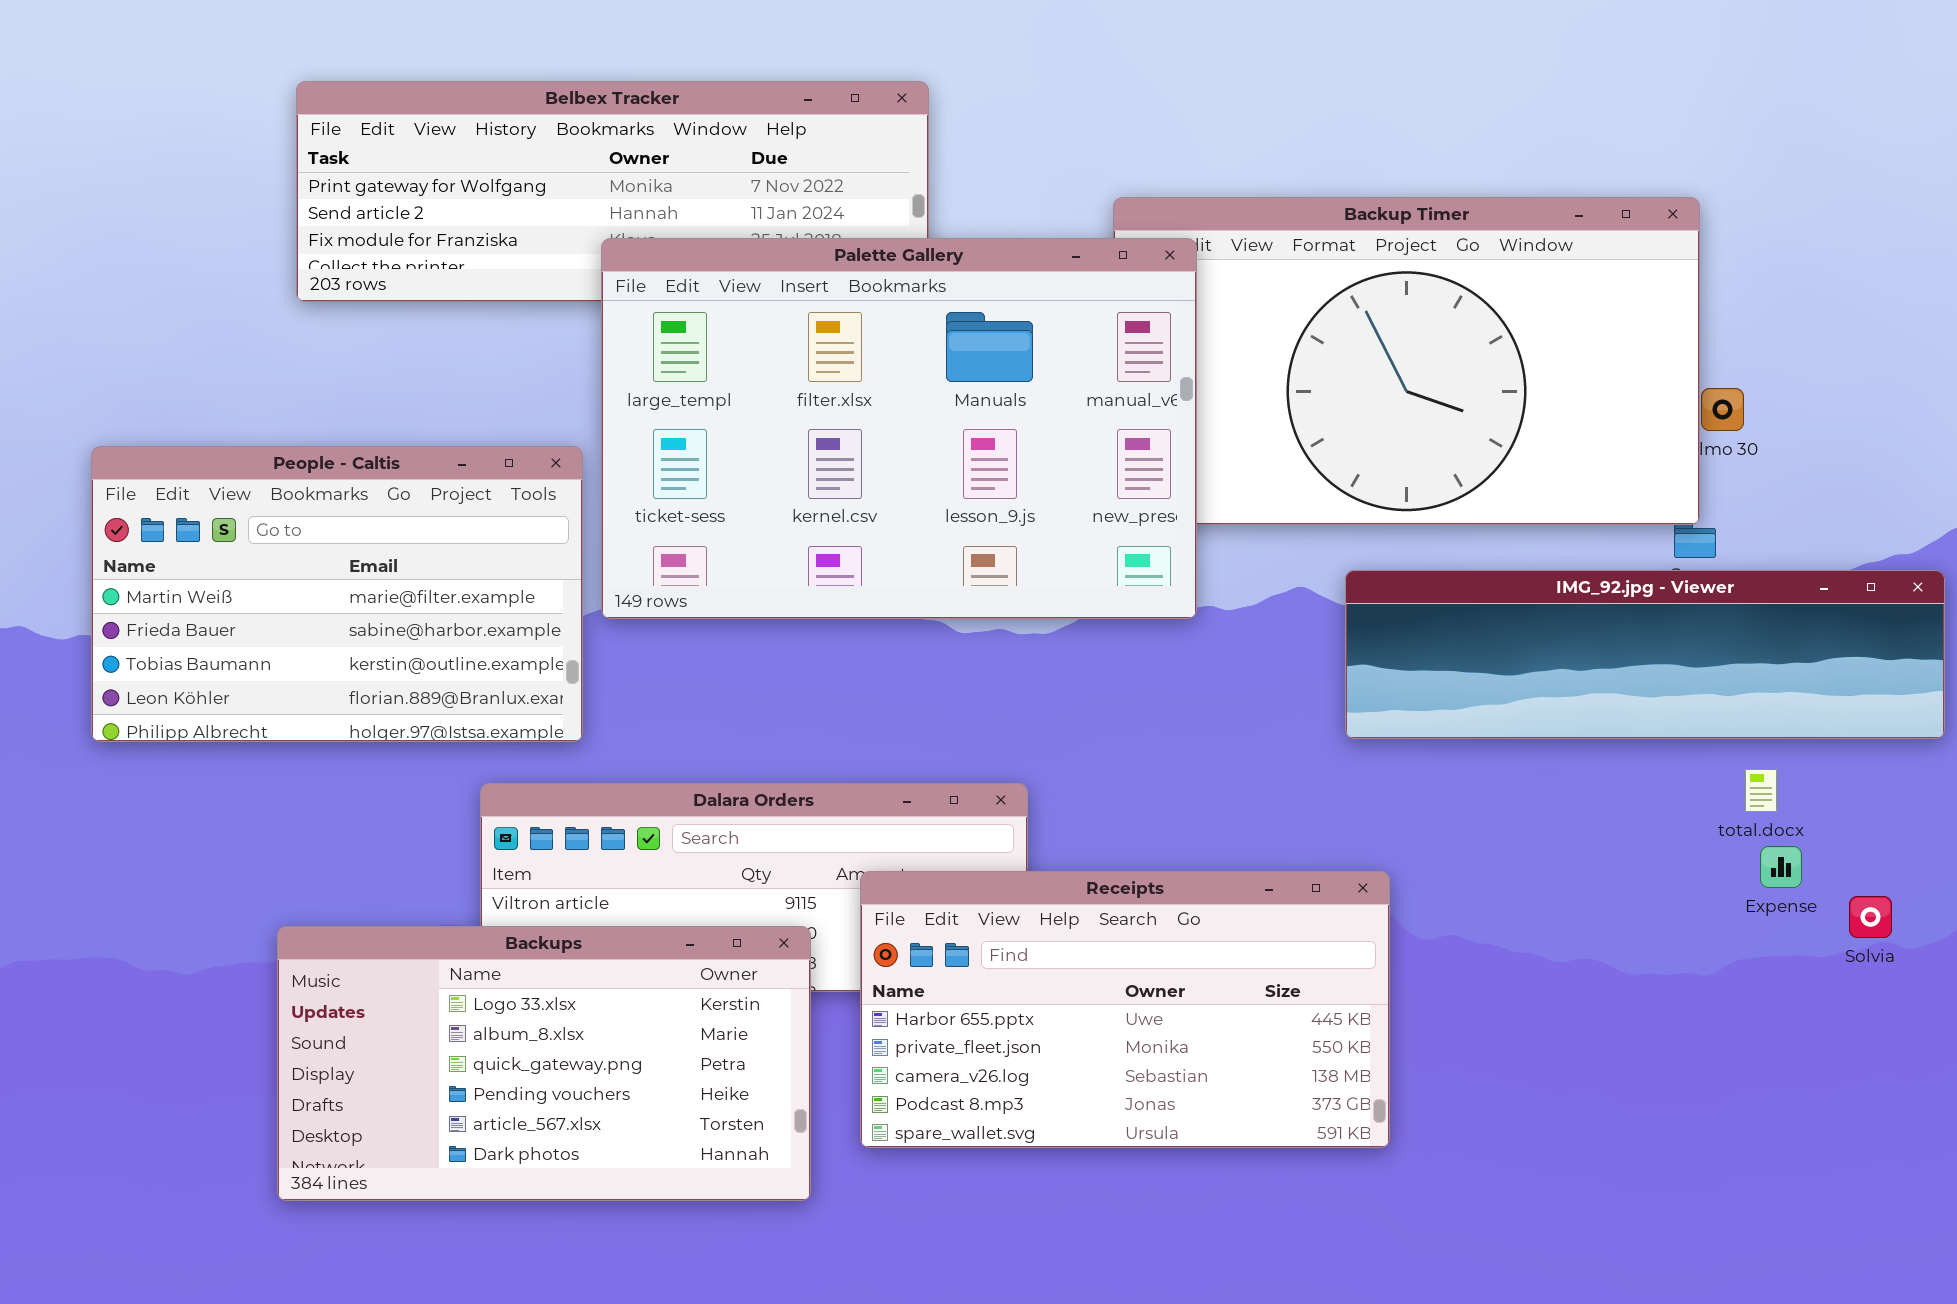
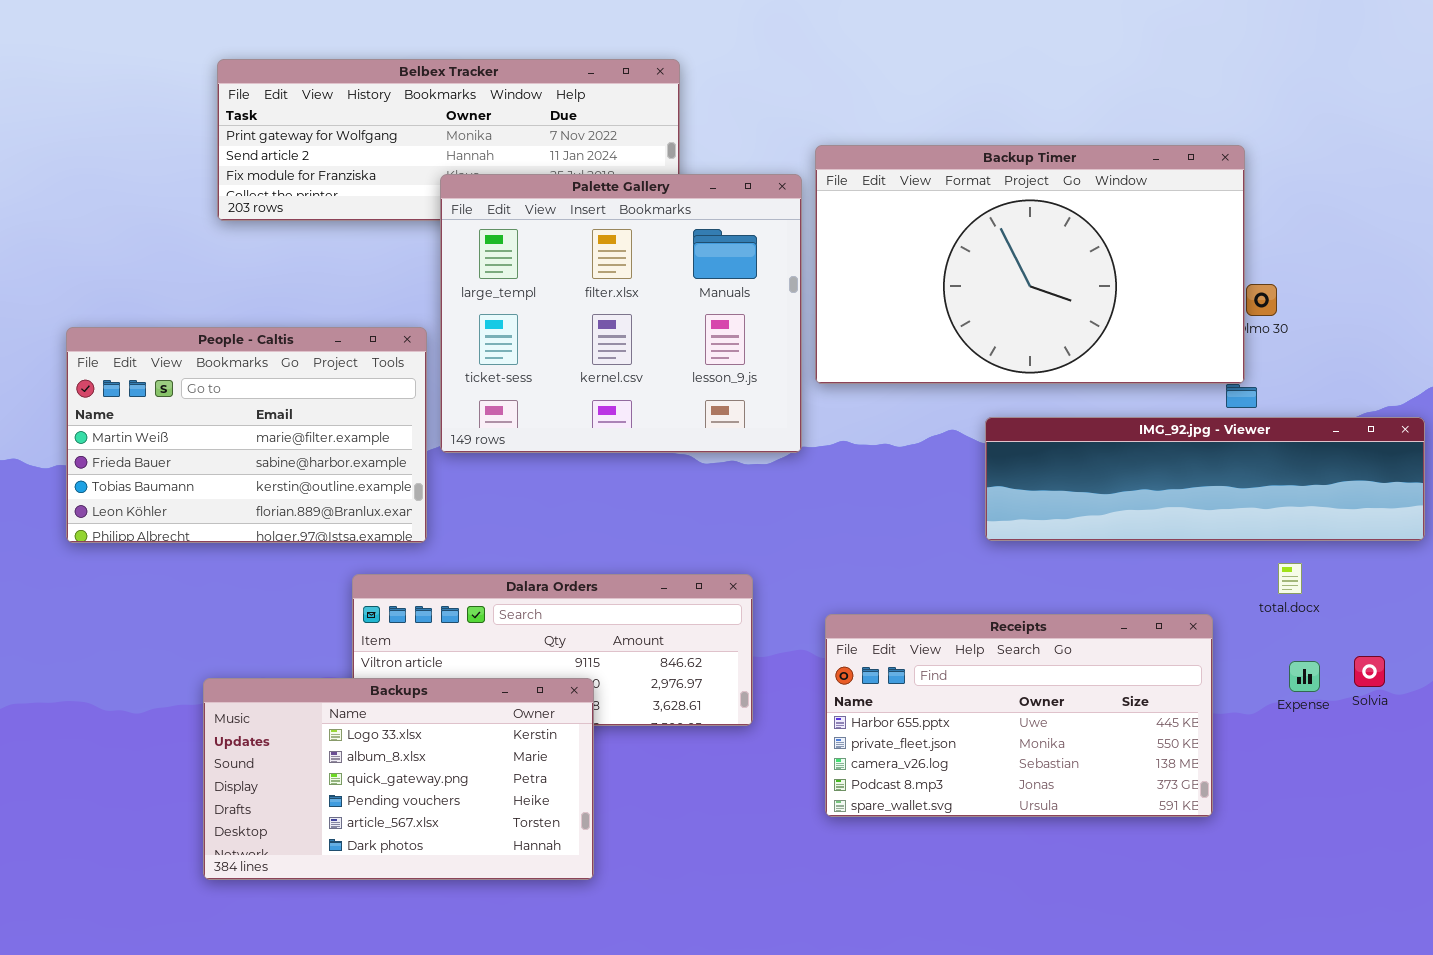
Palette Gallery: [601,238,1197,619] -> [440,174,802,453], resized
Expense: [1760,846,1802,888] -> [1289,661,1320,692], moved
Receipts: [860,871,1390,1148] -> [825,614,1213,817], moved

